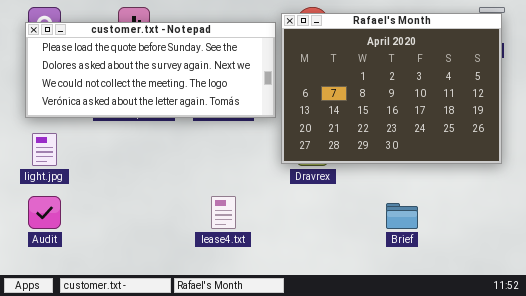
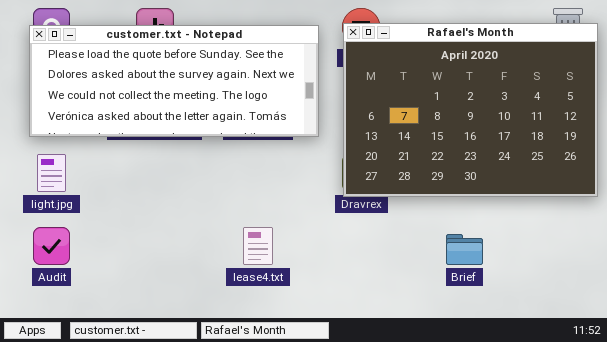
Rafael's Month: [281,13,502,164] -> [343,23,598,197], moved

